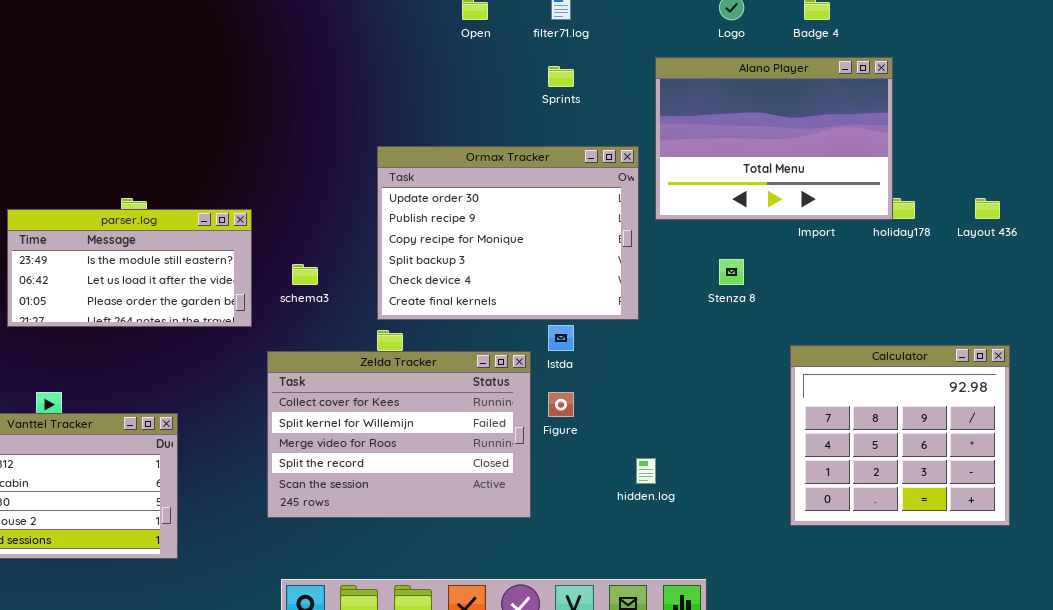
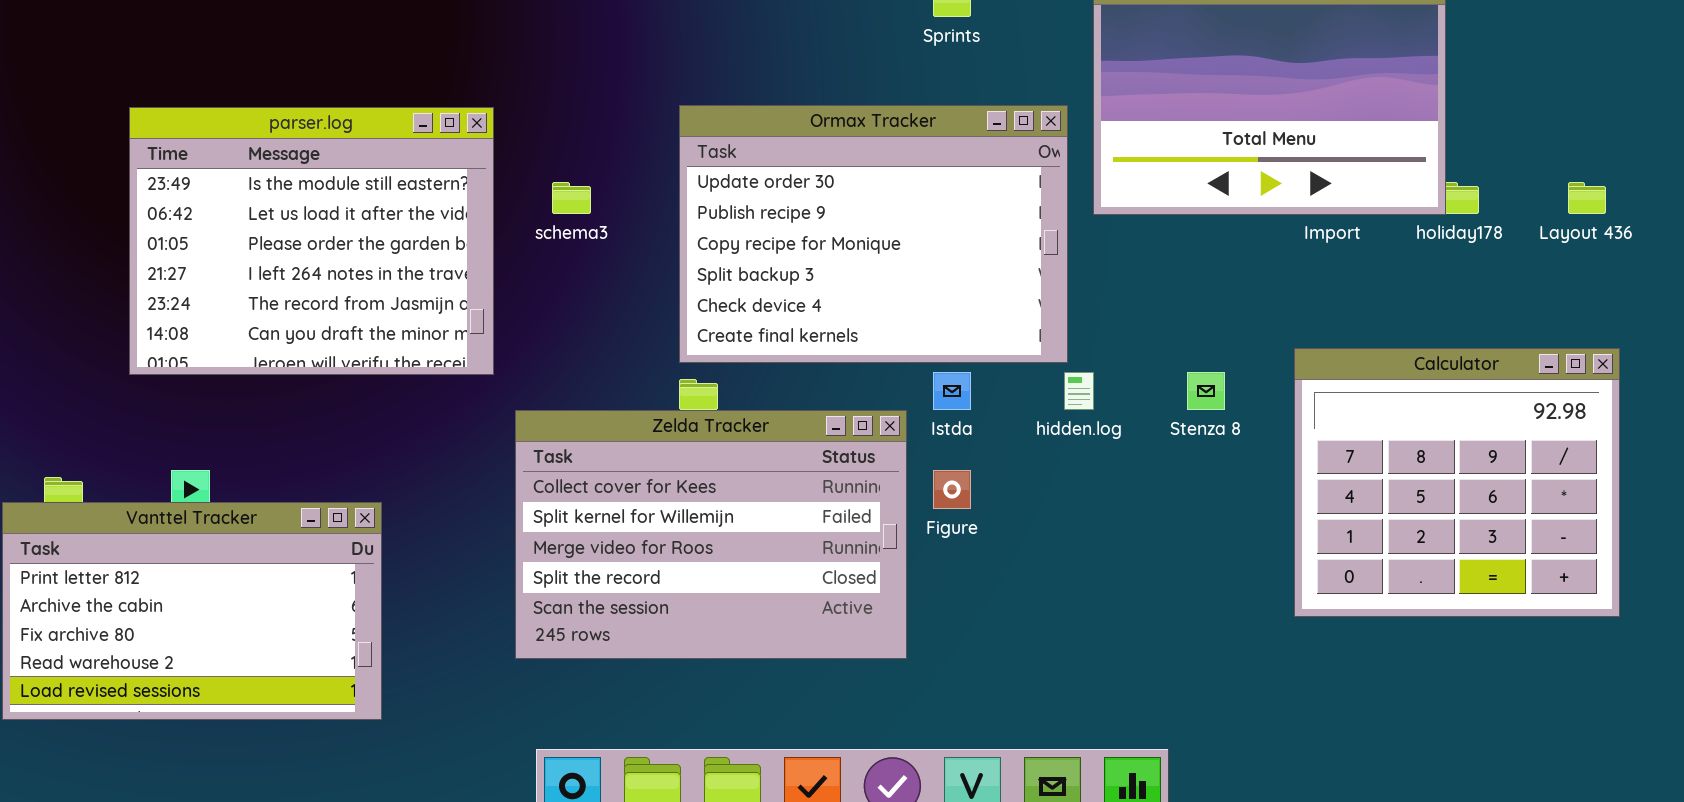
parser.log: [7,209,252,327] -> [129,107,494,375], resized
Stenza 8: [719,259,744,285] -> [1187,372,1225,410], moved
schema3: [292,264,318,285] -> [552,182,591,214], moved
Calculator: [790,345,1010,526] -> [1294,348,1620,617], moved
hidden.log: [636,458,656,484] -> [1064,372,1094,410], moved

